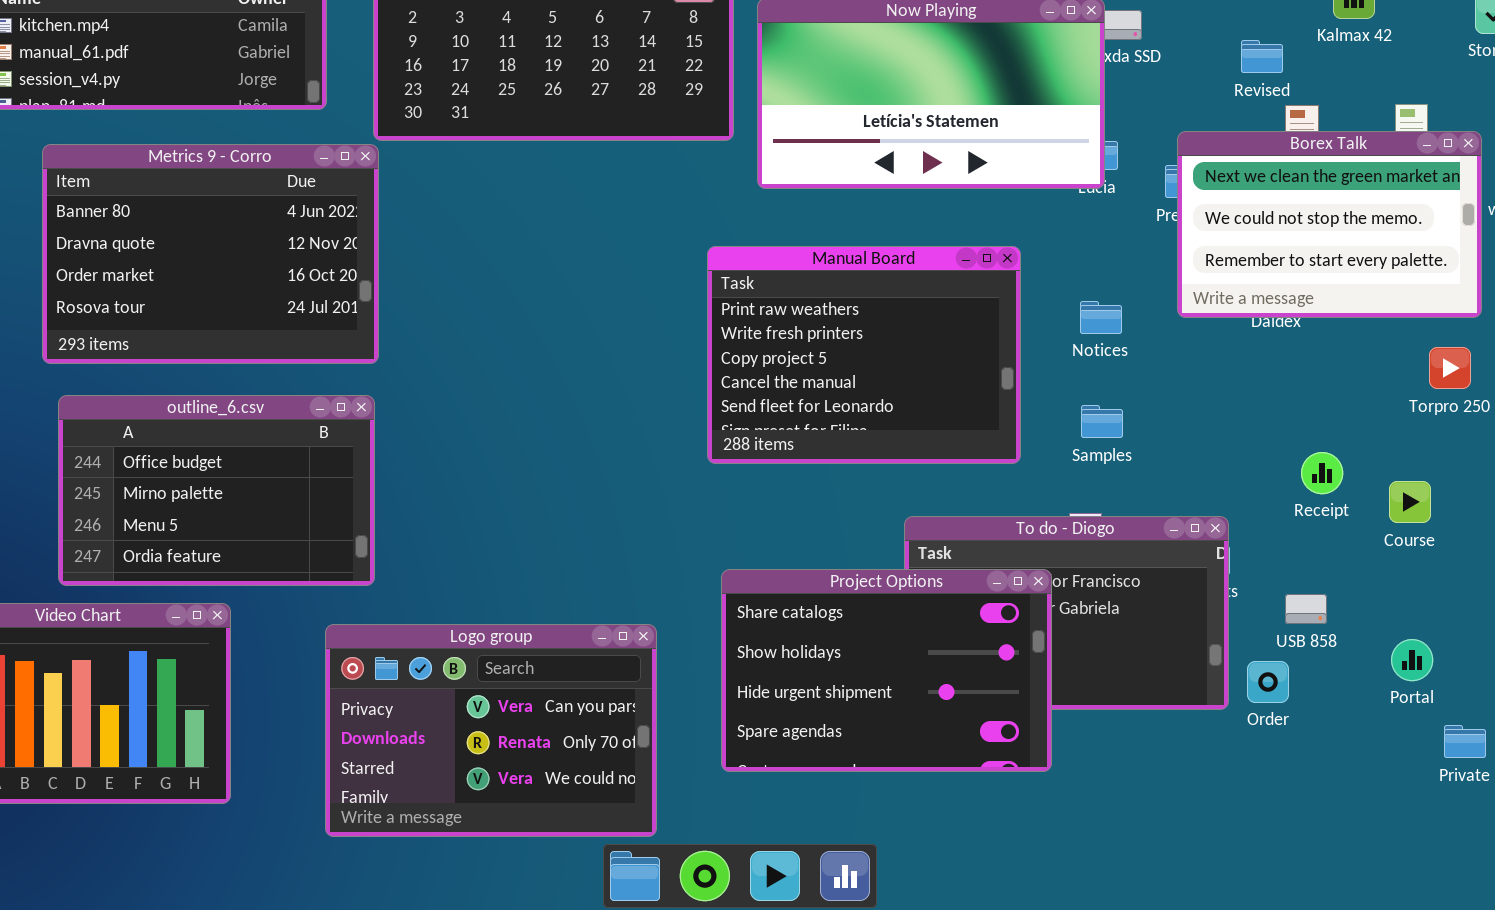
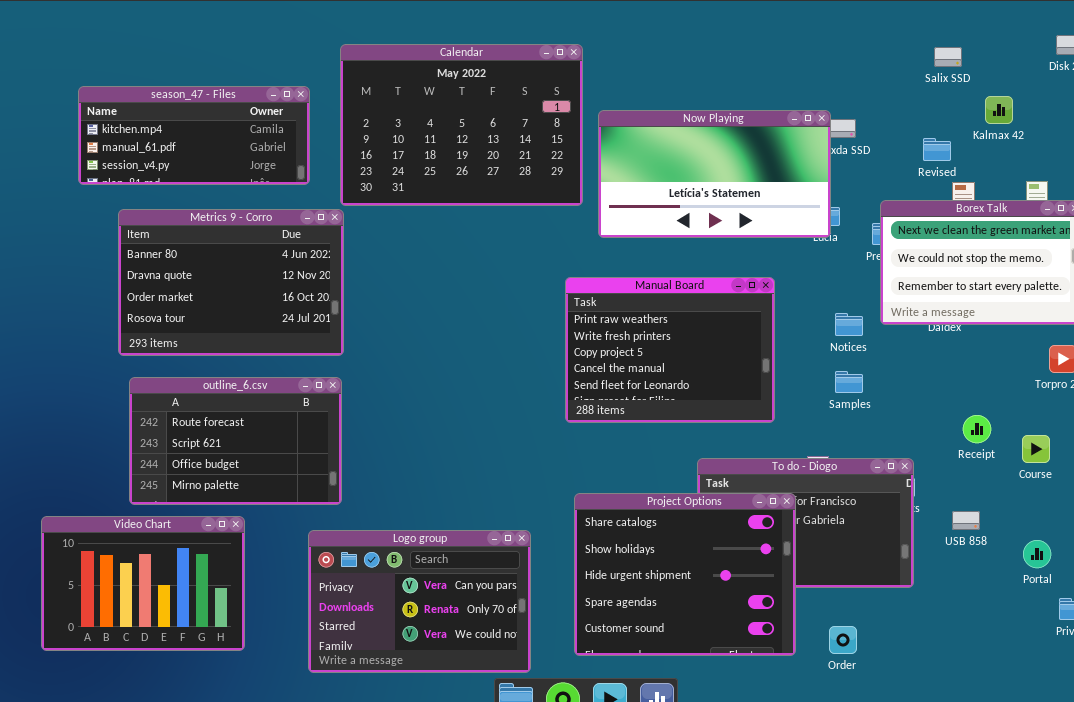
Notices: [1080,301,1122,334] -> [835,313,863,336], moved
outline_6.csv: [58,395,375,586] -> [129,377,342,505], scrolled up 2 rows
Samples: [1081,405,1123,438] -> [835,371,863,393], moved
Project Options: [721,569,1052,772] -> [574,493,796,656], resized
Order: [1247,661,1289,703] -> [829,626,857,654], moved

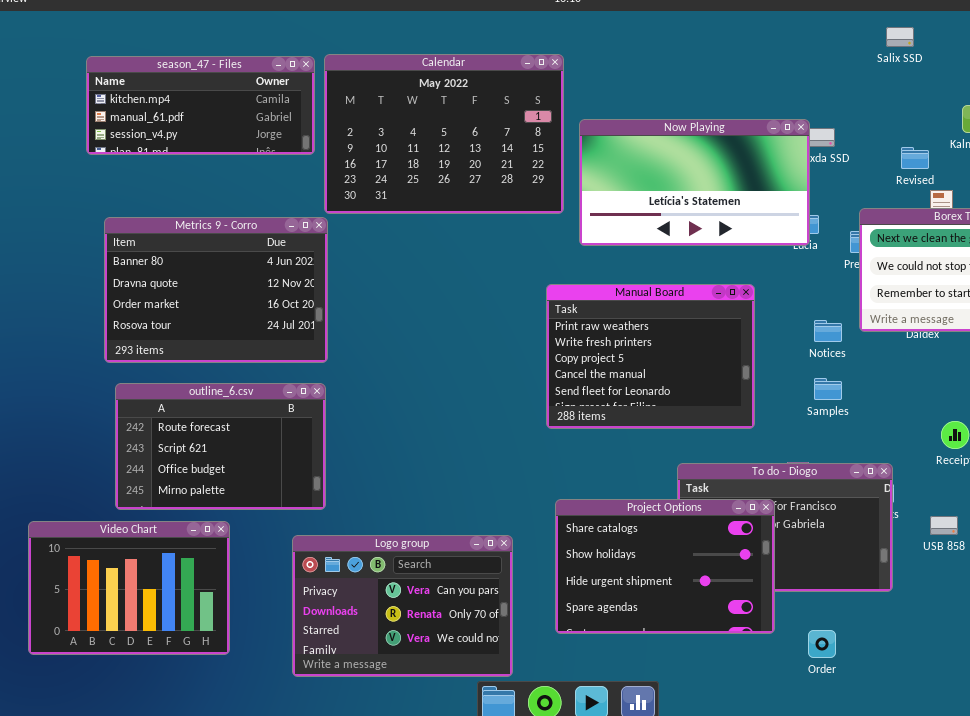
Salix SSD: [934,47,962,67] -> [886,27,914,47], moved
season_47 - Files: [78,86,310,185] -> [86,56,315,155], moved
Project Options: [574,493,796,656] -> [555,499,775,634], resized

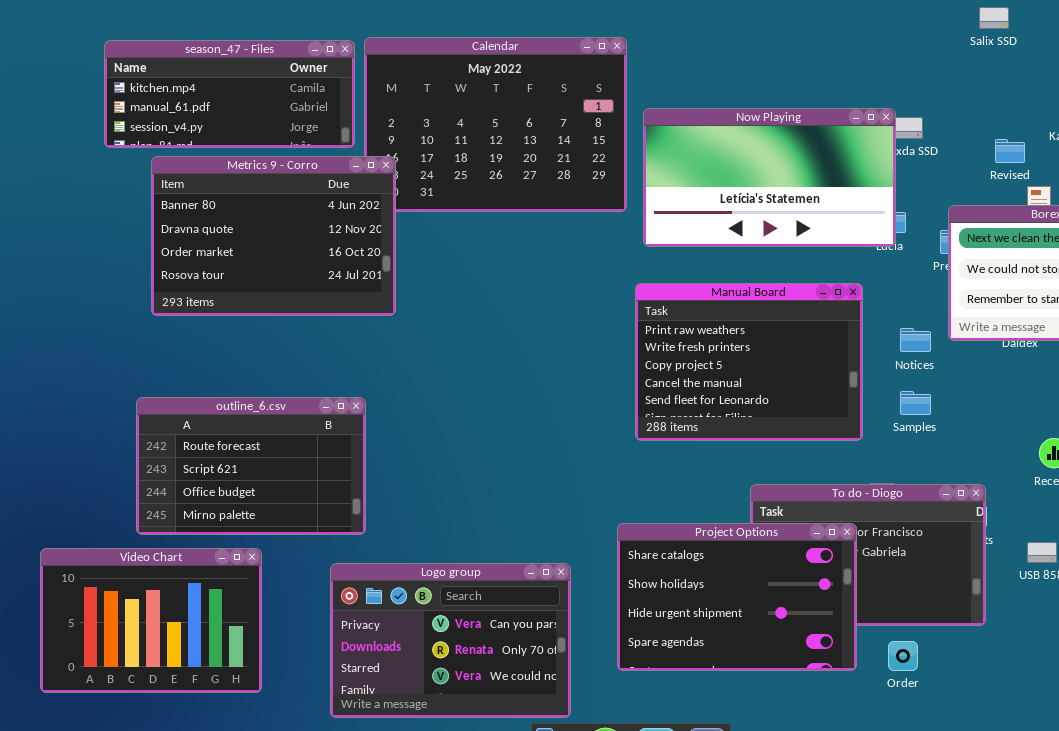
Metrics 9 - Corro: [104,217,328,363] -> [151,156,396,316], moved
Manual Board: [546,284,755,429] -> [635,283,863,441], moved
Order: [808,630,836,658] -> [888,641,918,671], moved

